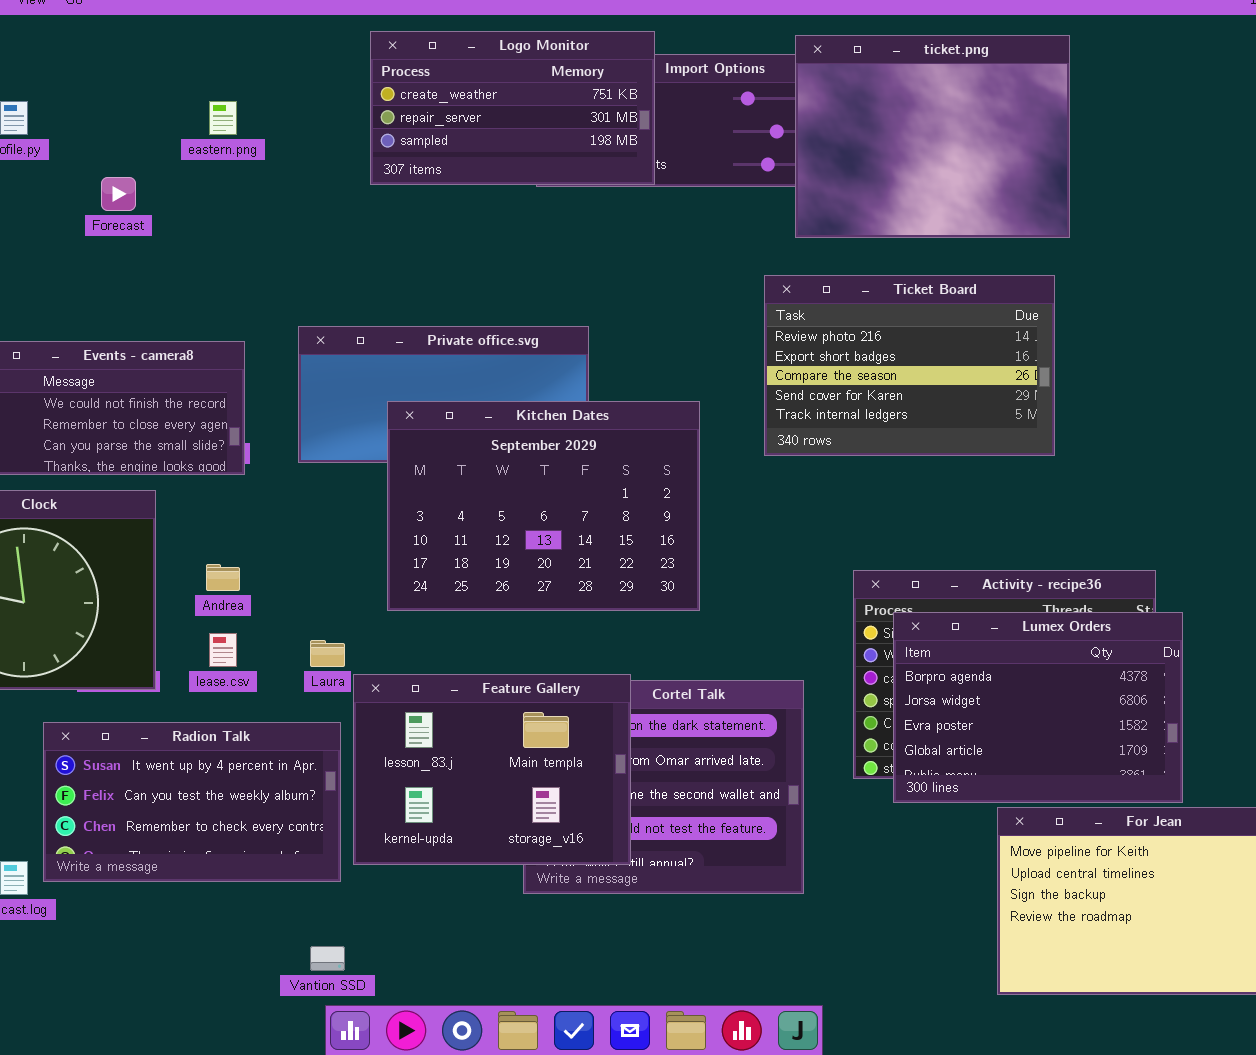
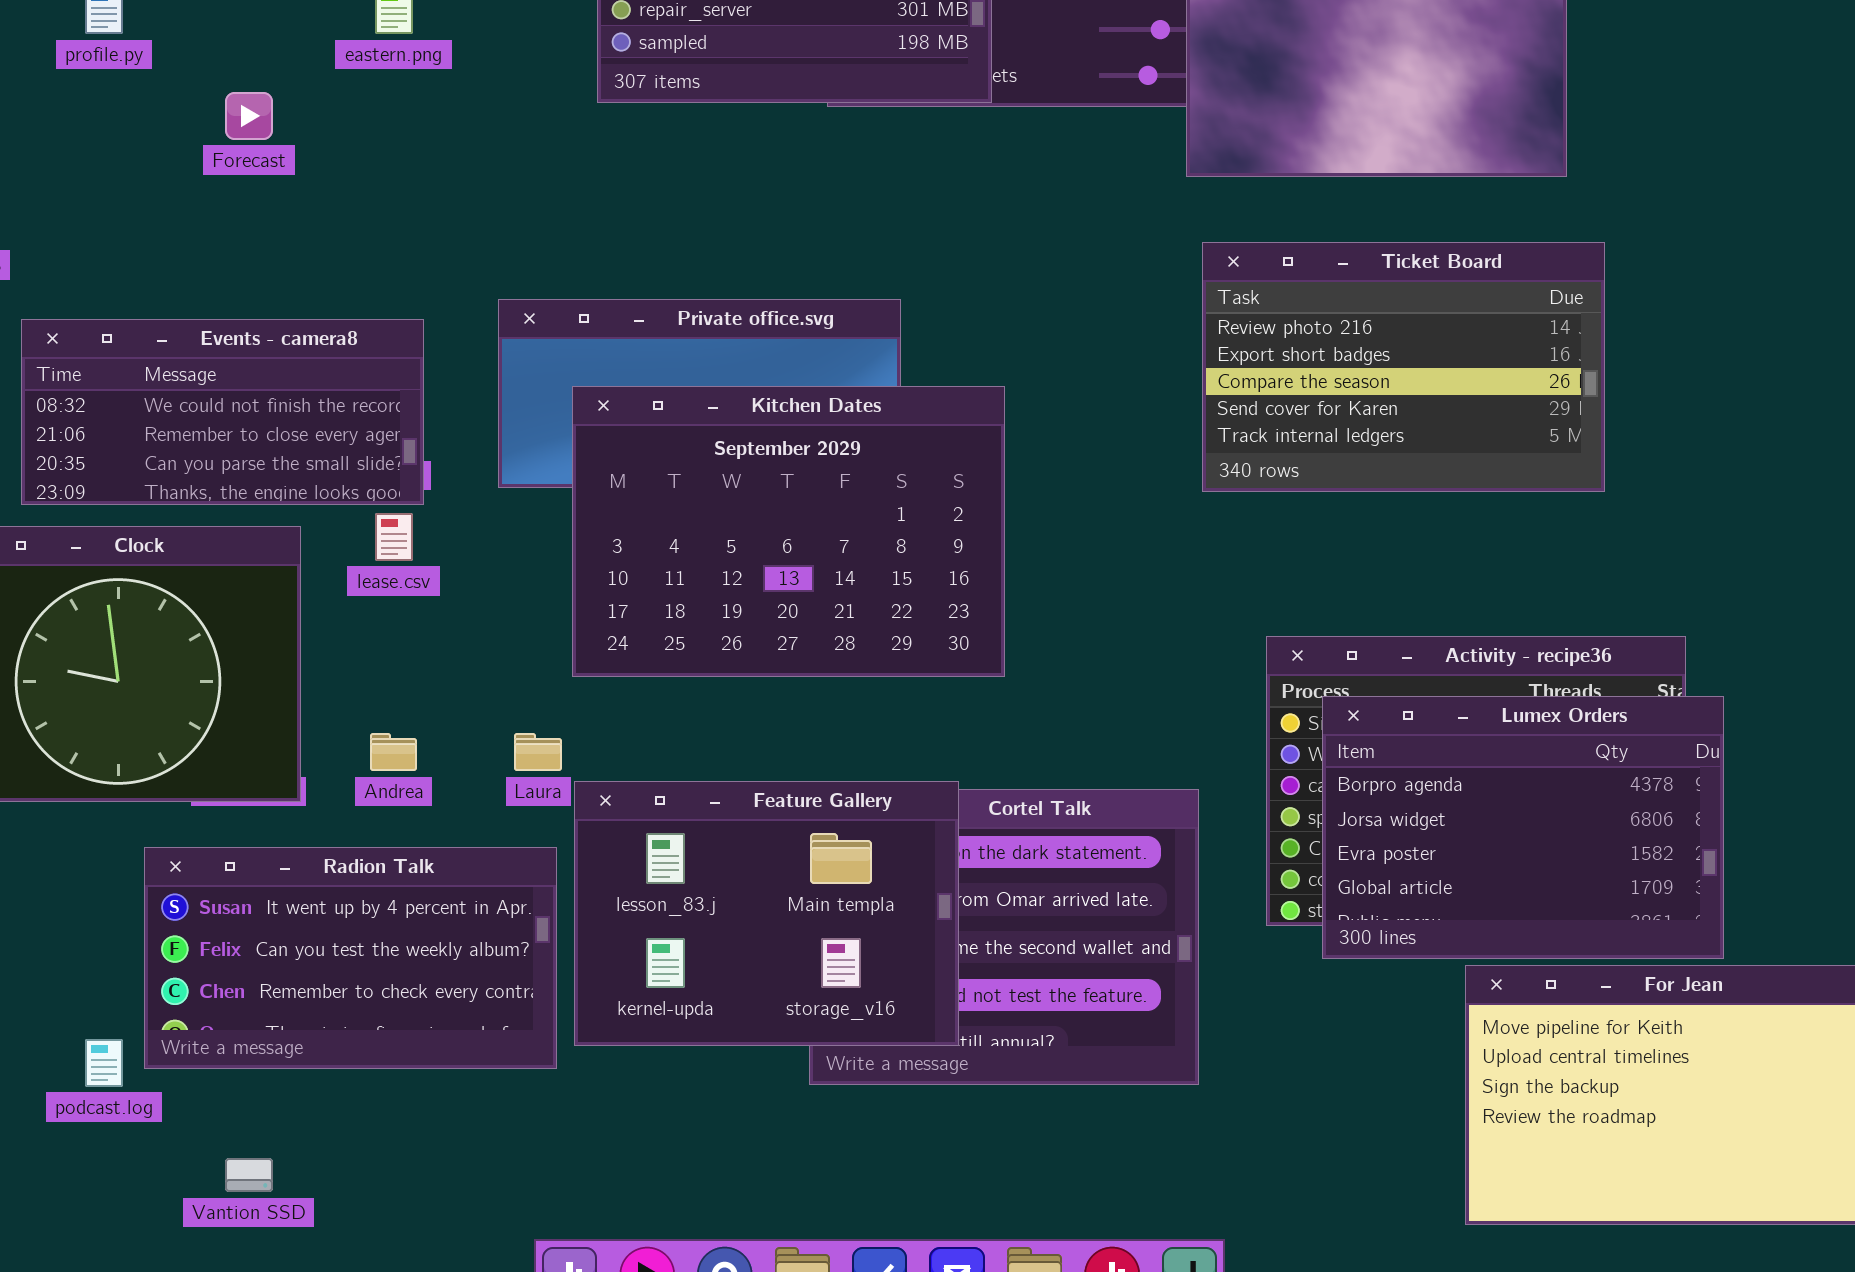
Ticket Board: [764,275,1055,456] -> [1202,242,1605,492], moved
Kitchen Dates: [387,401,700,611] -> [572,386,1005,677], moved
Andrea: [206,564,240,591] -> [370,733,417,771], moved
lease.csv: [209,633,237,667] -> [375,513,413,561], moved
Vantion SSD: [310,946,345,971] -> [225,1158,273,1192], moved

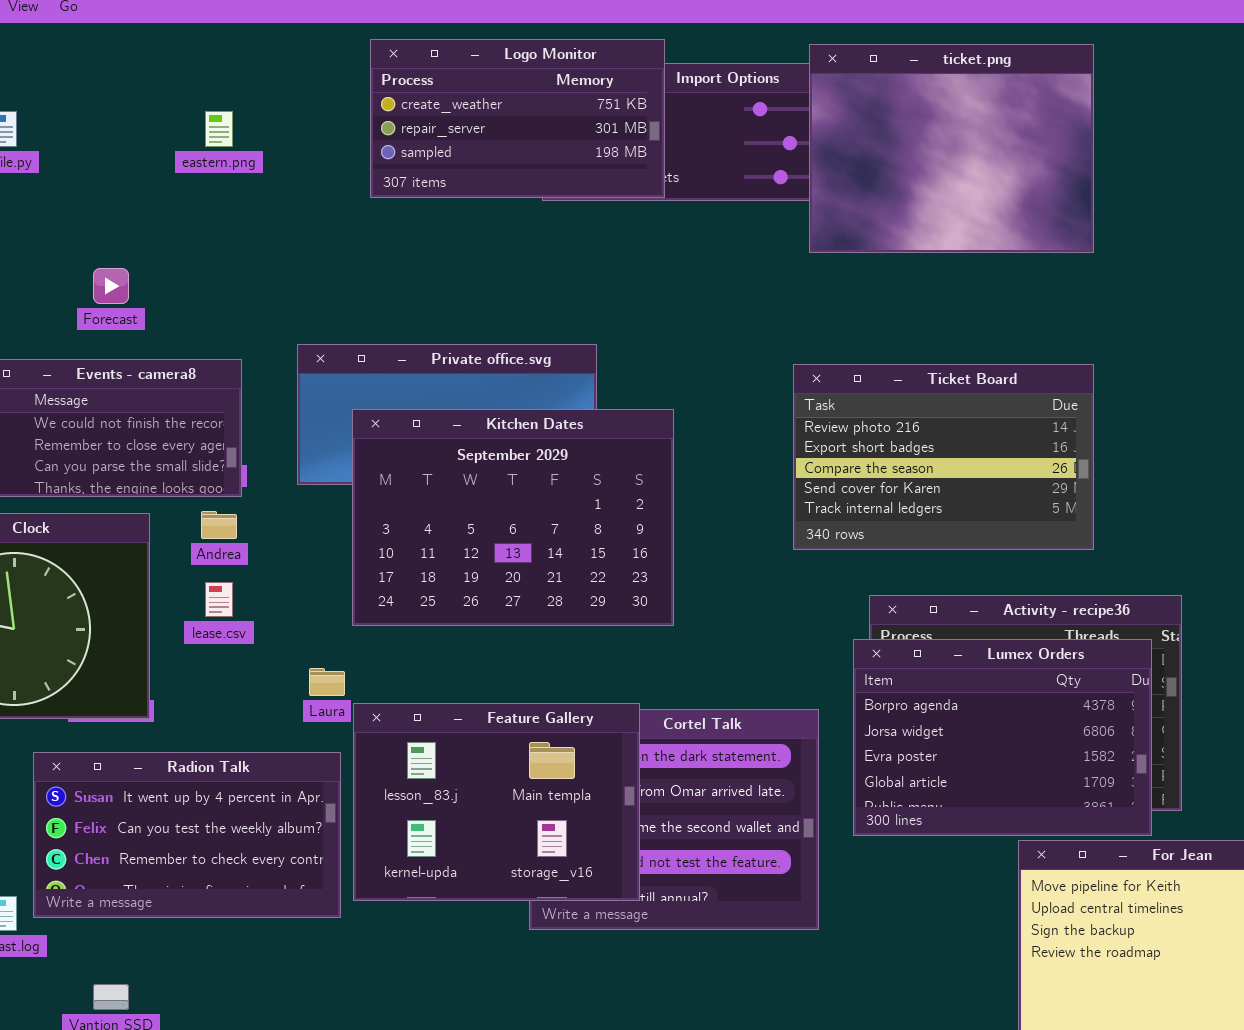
Forecast: [225,92,273,140] -> [93,268,129,304], moved
Ticket Board: [1202,242,1605,492] -> [793,364,1094,550], moved
lease.csv: [375,513,413,561] -> [205,582,233,617], moved
Lumex Orders: [1322,696,1724,959] -> [853,639,1152,836], moved
Andrea: [370,733,417,771] -> [201,511,237,539], moved

